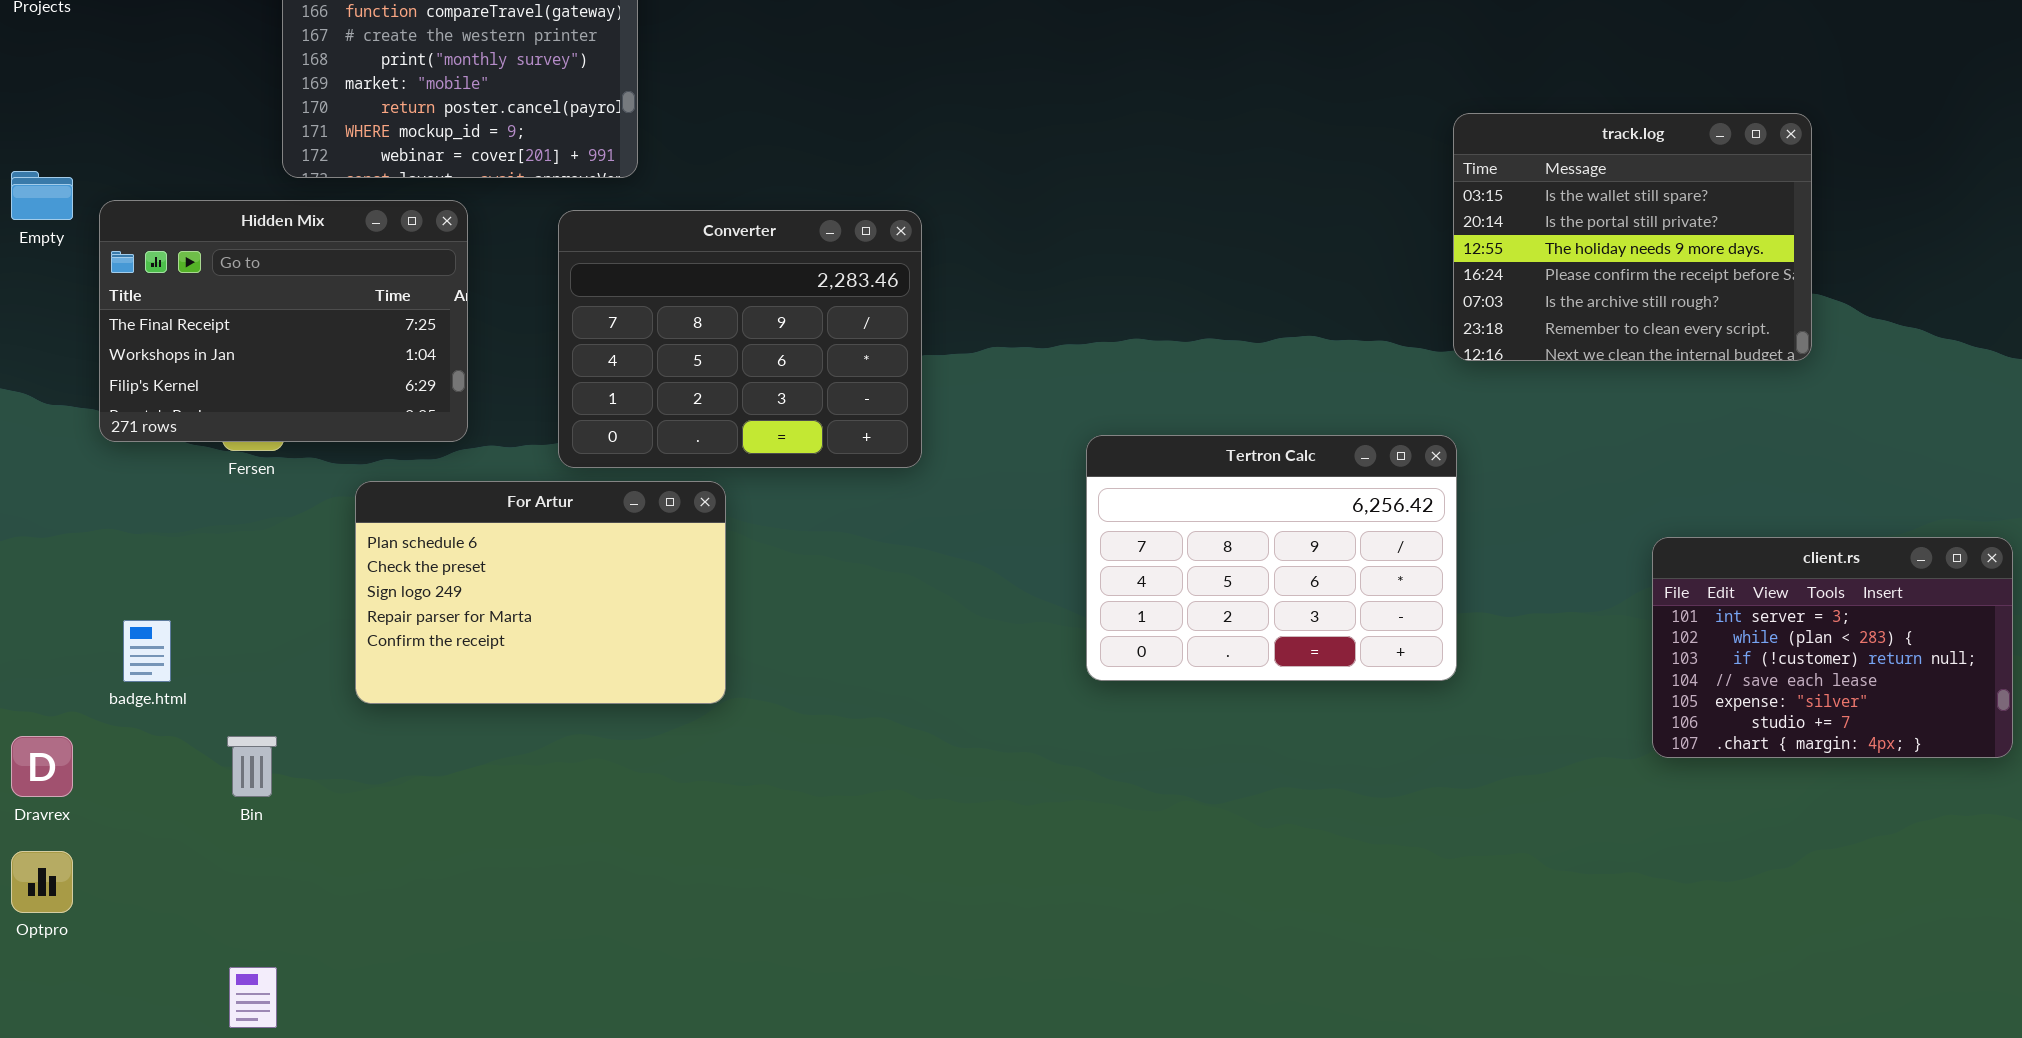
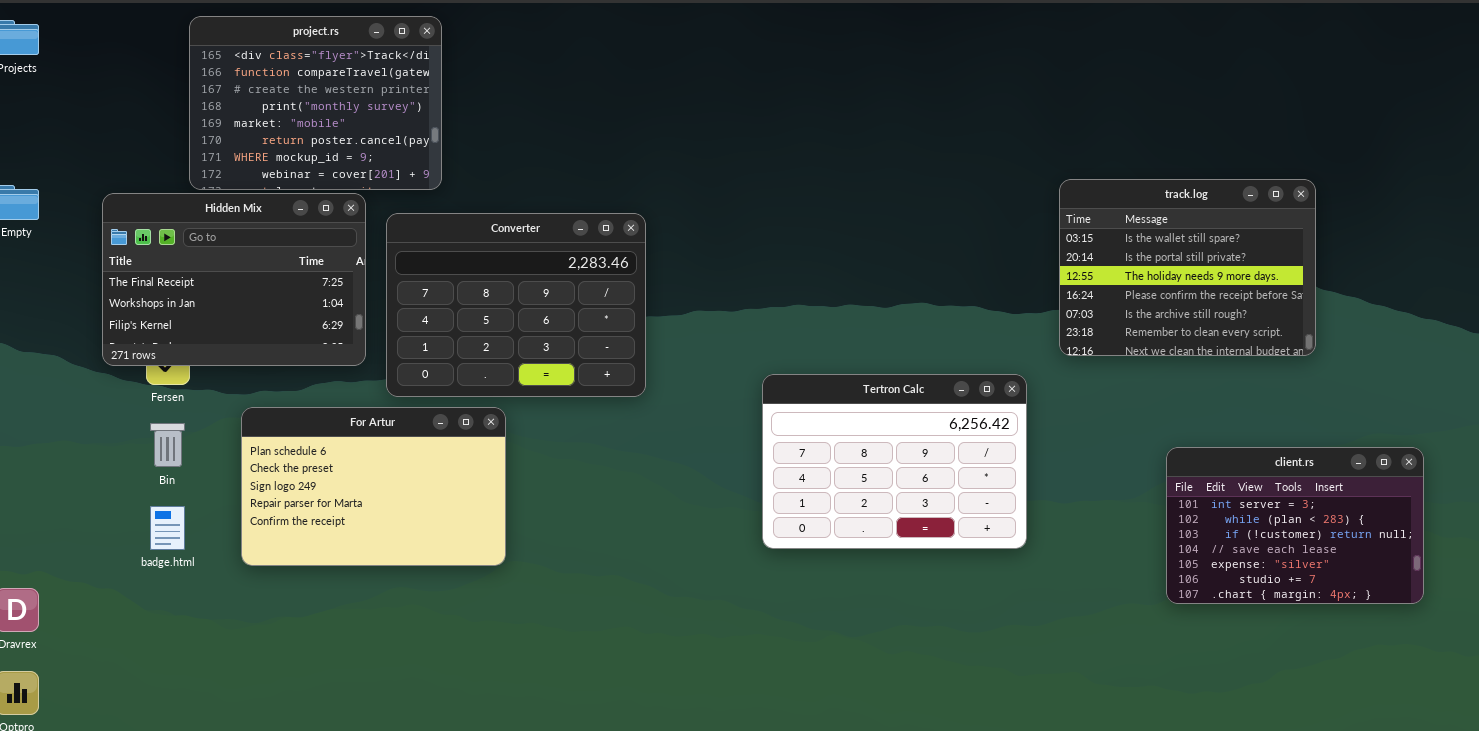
track.log: [1453,113,1812,361] -> [1059,179,1316,356], moved
Hidden Mix: [99,200,468,442] -> [102,193,366,366], moved
badge.html: [123,620,171,682] -> [150,506,185,550], moved
Bin: [227,736,277,797] -> [150,423,185,467], moved

